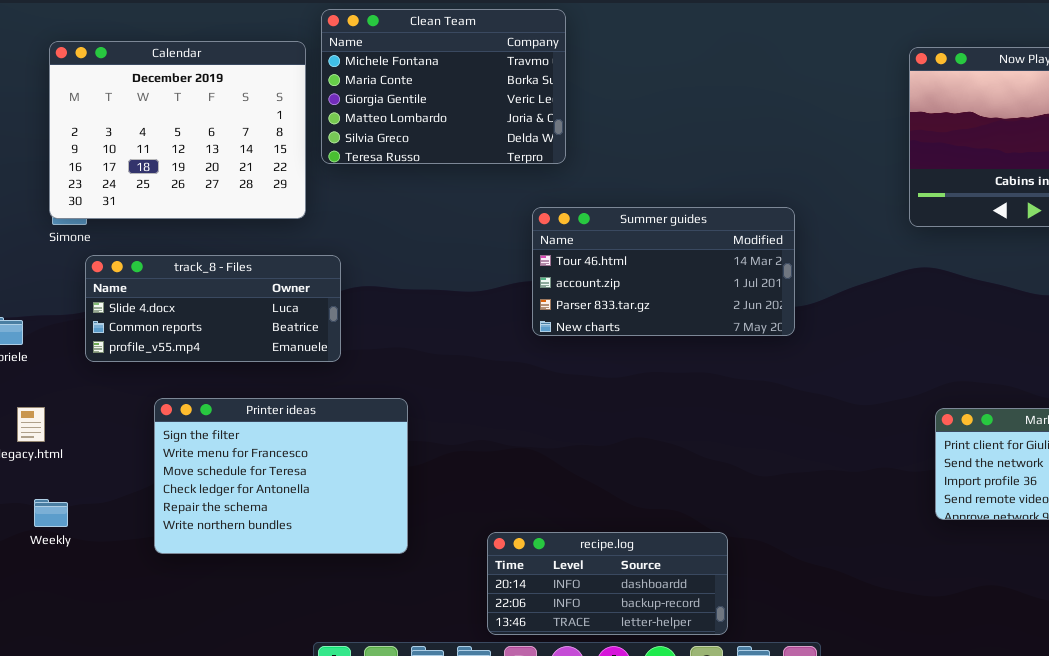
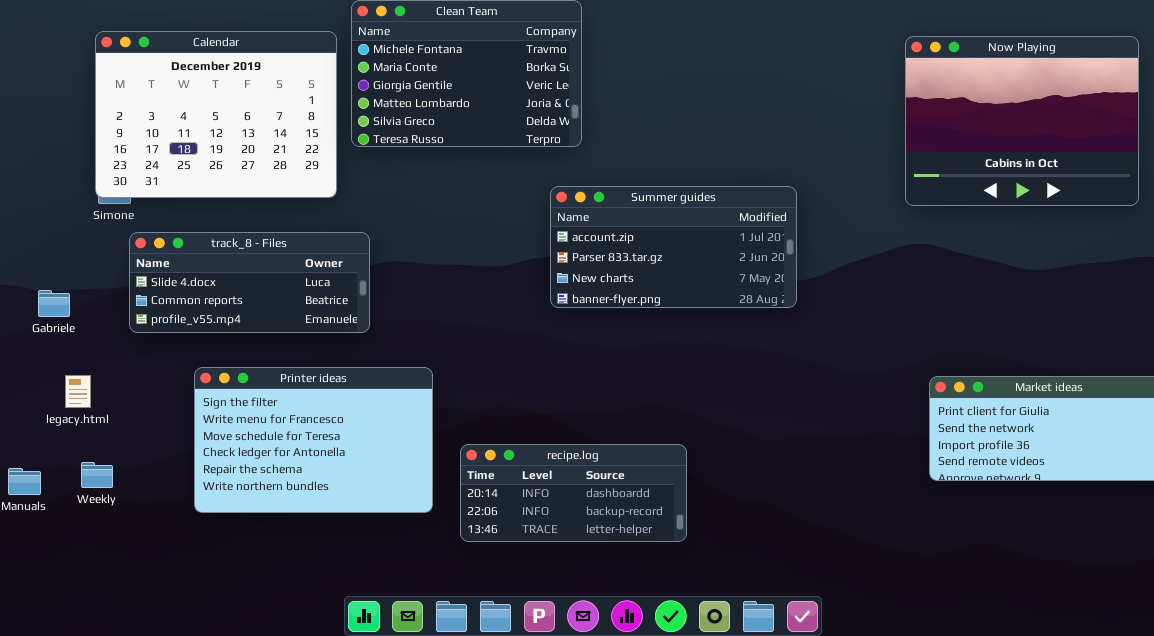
Summer guides: [532,207,795,336] -> [550,186,797,308], scrolled down 1 row
recipe.log: [487,532,728,635] -> [460,444,687,542], moved

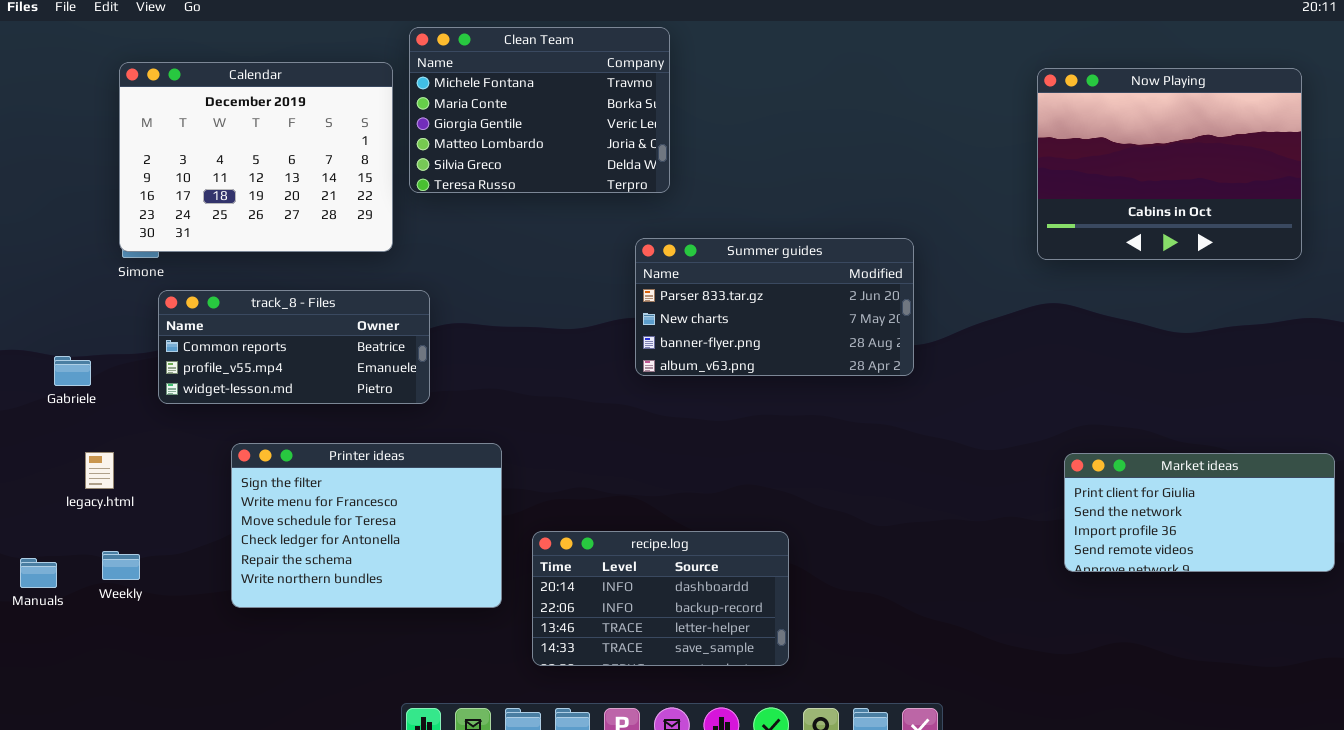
Summer guides: [550,186,797,308] -> [635,238,914,376], scrolled down 1 row
track_8 - Files: [129,232,370,333] -> [158,290,430,404], scrolled down 1 row
recipe.log: [460,444,687,542] -> [532,531,789,666], resized

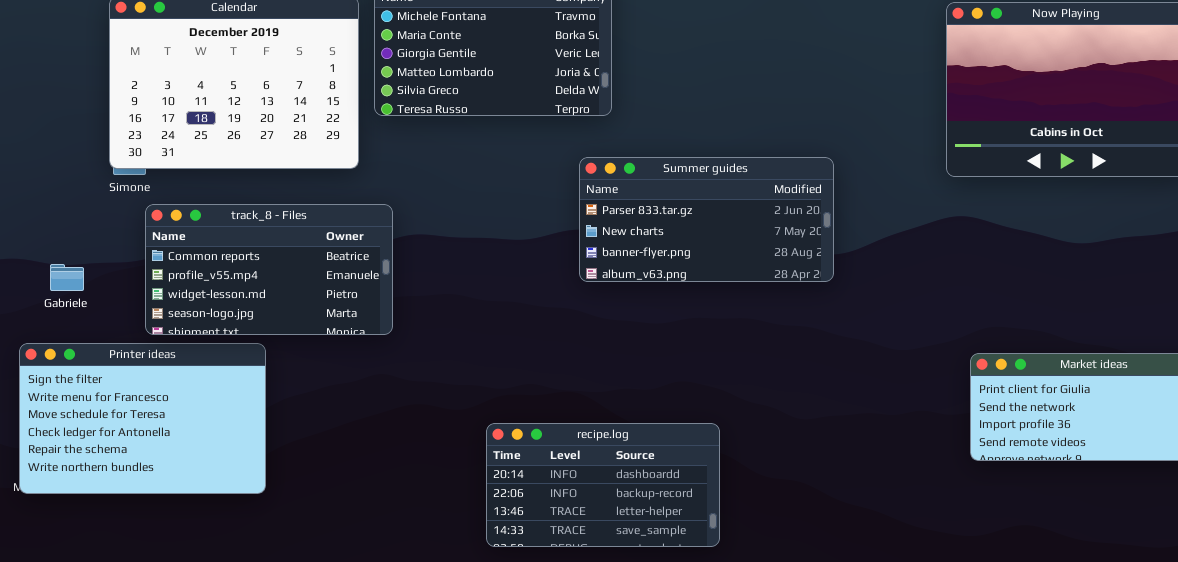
track_8 - Files: [158,290,430,404] -> [145,204,393,335], resized
Printer ideas: [231,443,502,608] -> [19,343,266,494], moved

